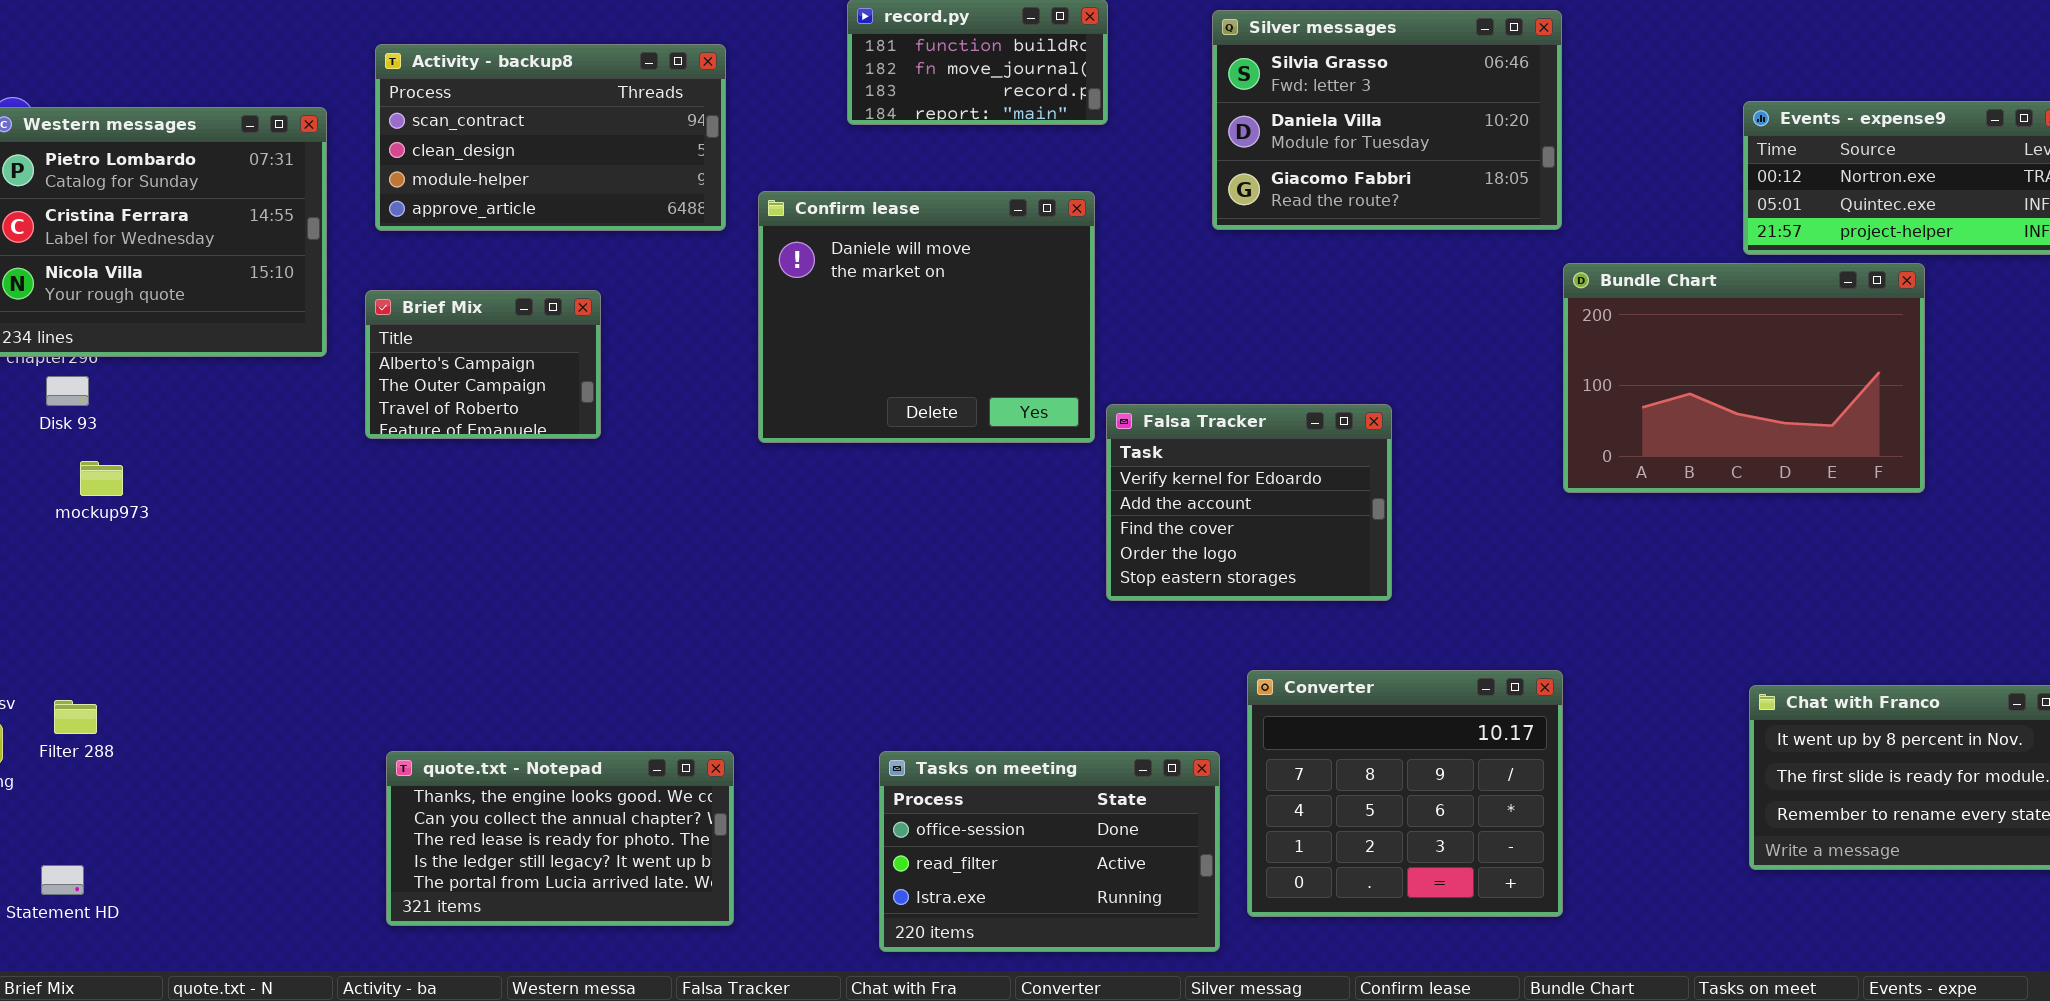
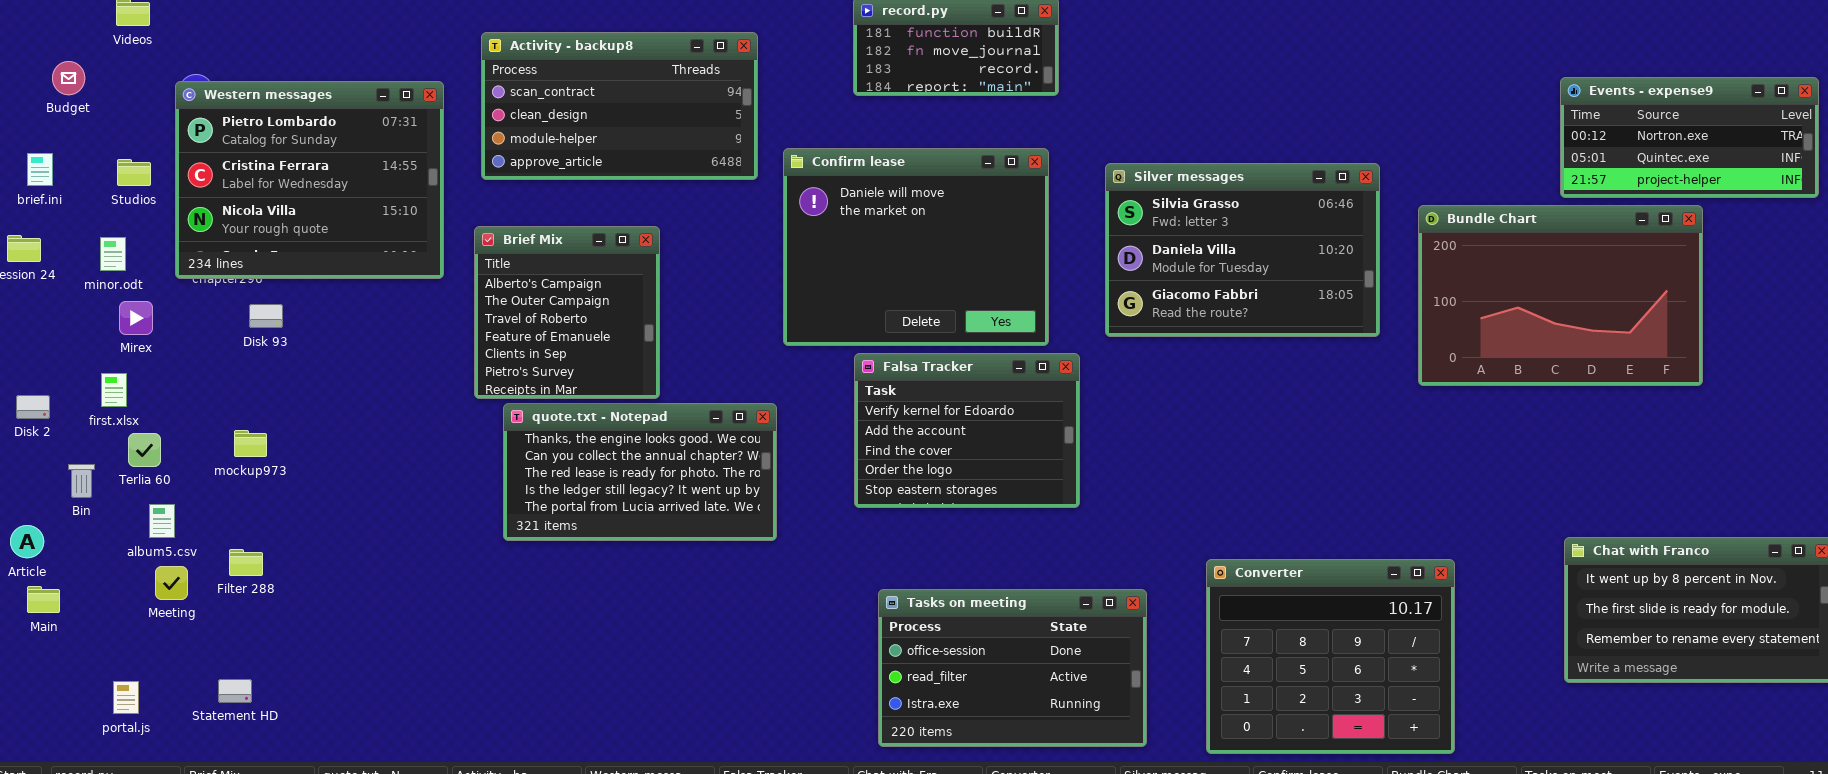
Silver messages: [1212,10,1562,230] -> [1105,163,1380,337], moved
Brief Mix: [365,290,601,439] -> [474,226,660,399], resized
Disk 93: [46,376,89,406] -> [249,304,283,328], moved
Falsa Tracker: [1106,404,1392,601] -> [854,353,1080,508], moved
mockup973: [80,461,123,496] -> [234,430,267,457], moved
Converter: [1247,670,1563,917] -> [1206,559,1455,754], moved
quote.txt - Notepad: [386,751,734,926] -> [503,403,777,541], moved

